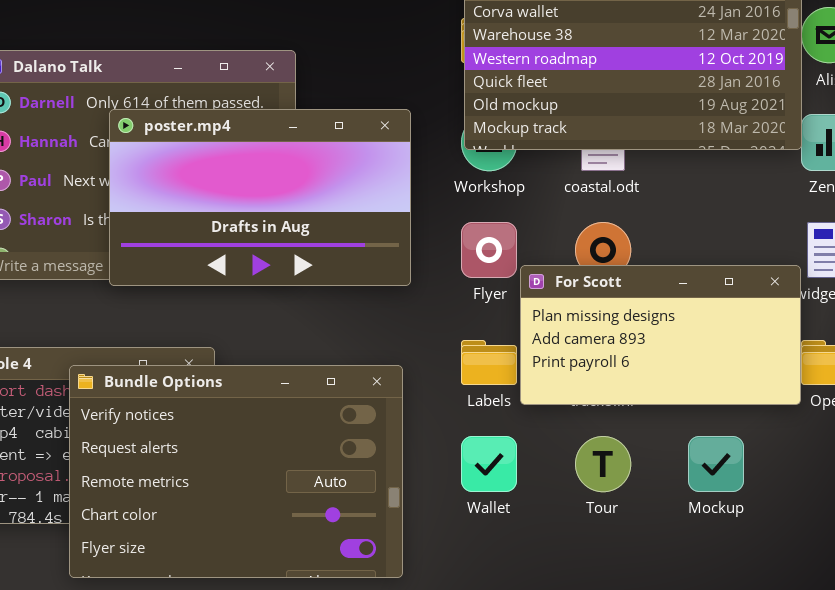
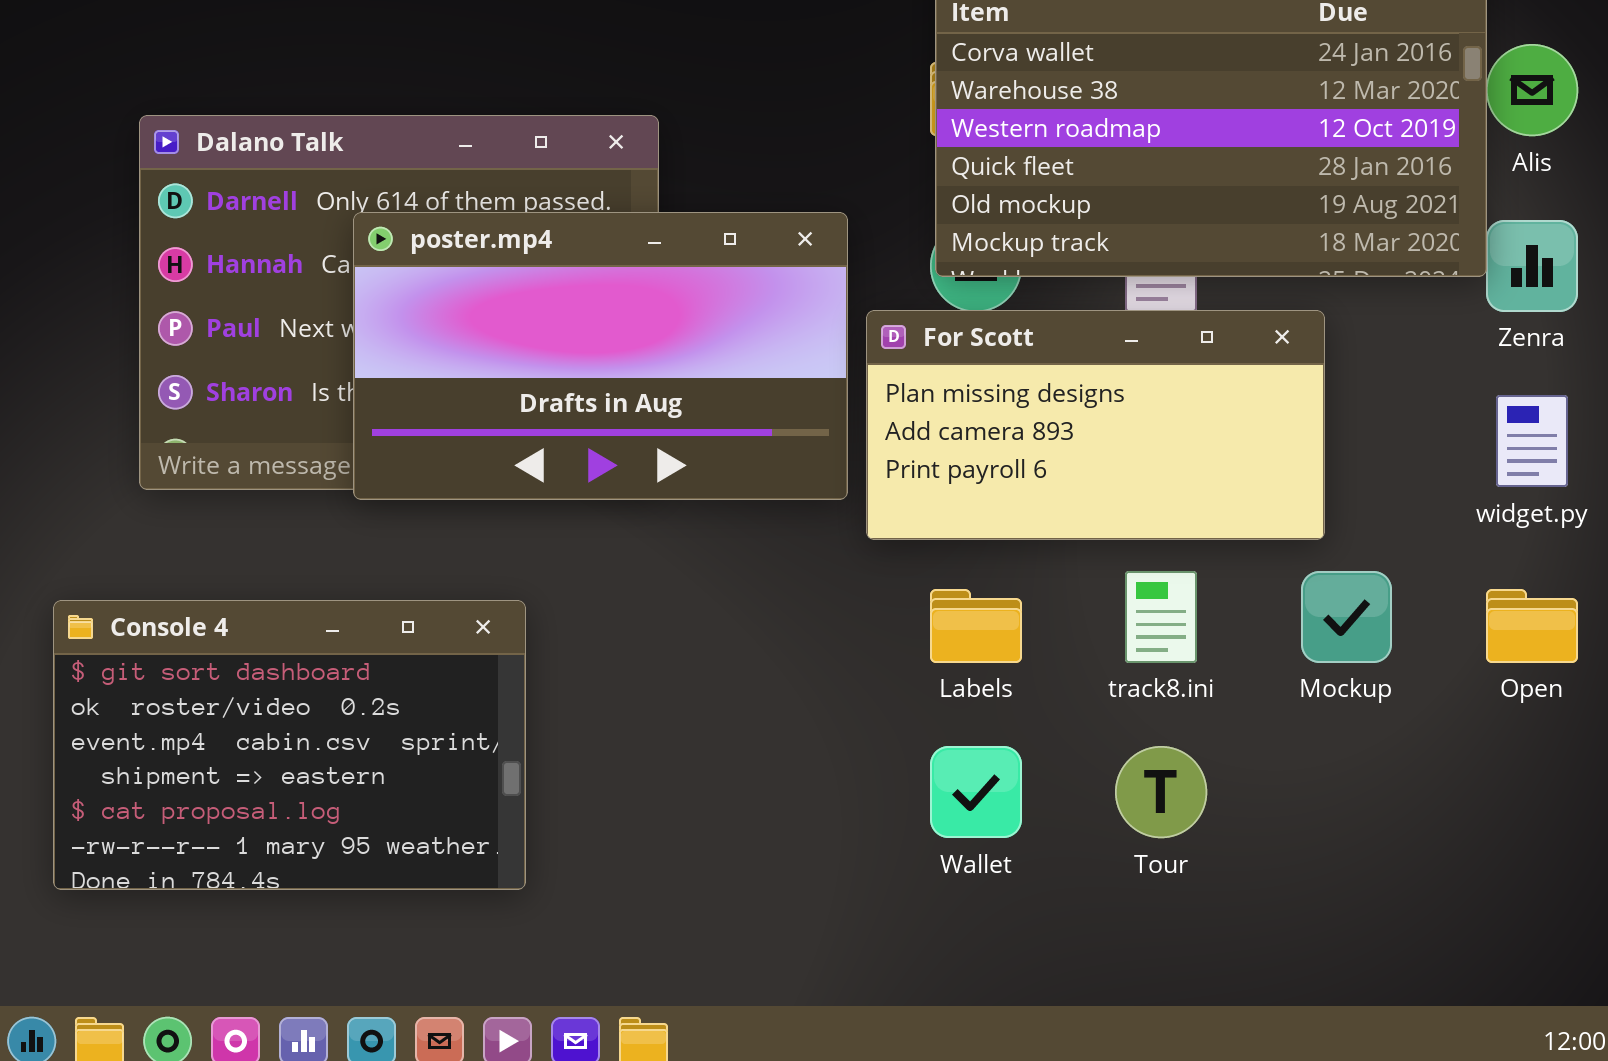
For Scott: [520,265,801,405] -> [866,310,1325,540], moved
Bundle Options: [69,365,403,578] -> none, closed
Mockup: [688,436,744,492] -> [1301,571,1392,663], moved

